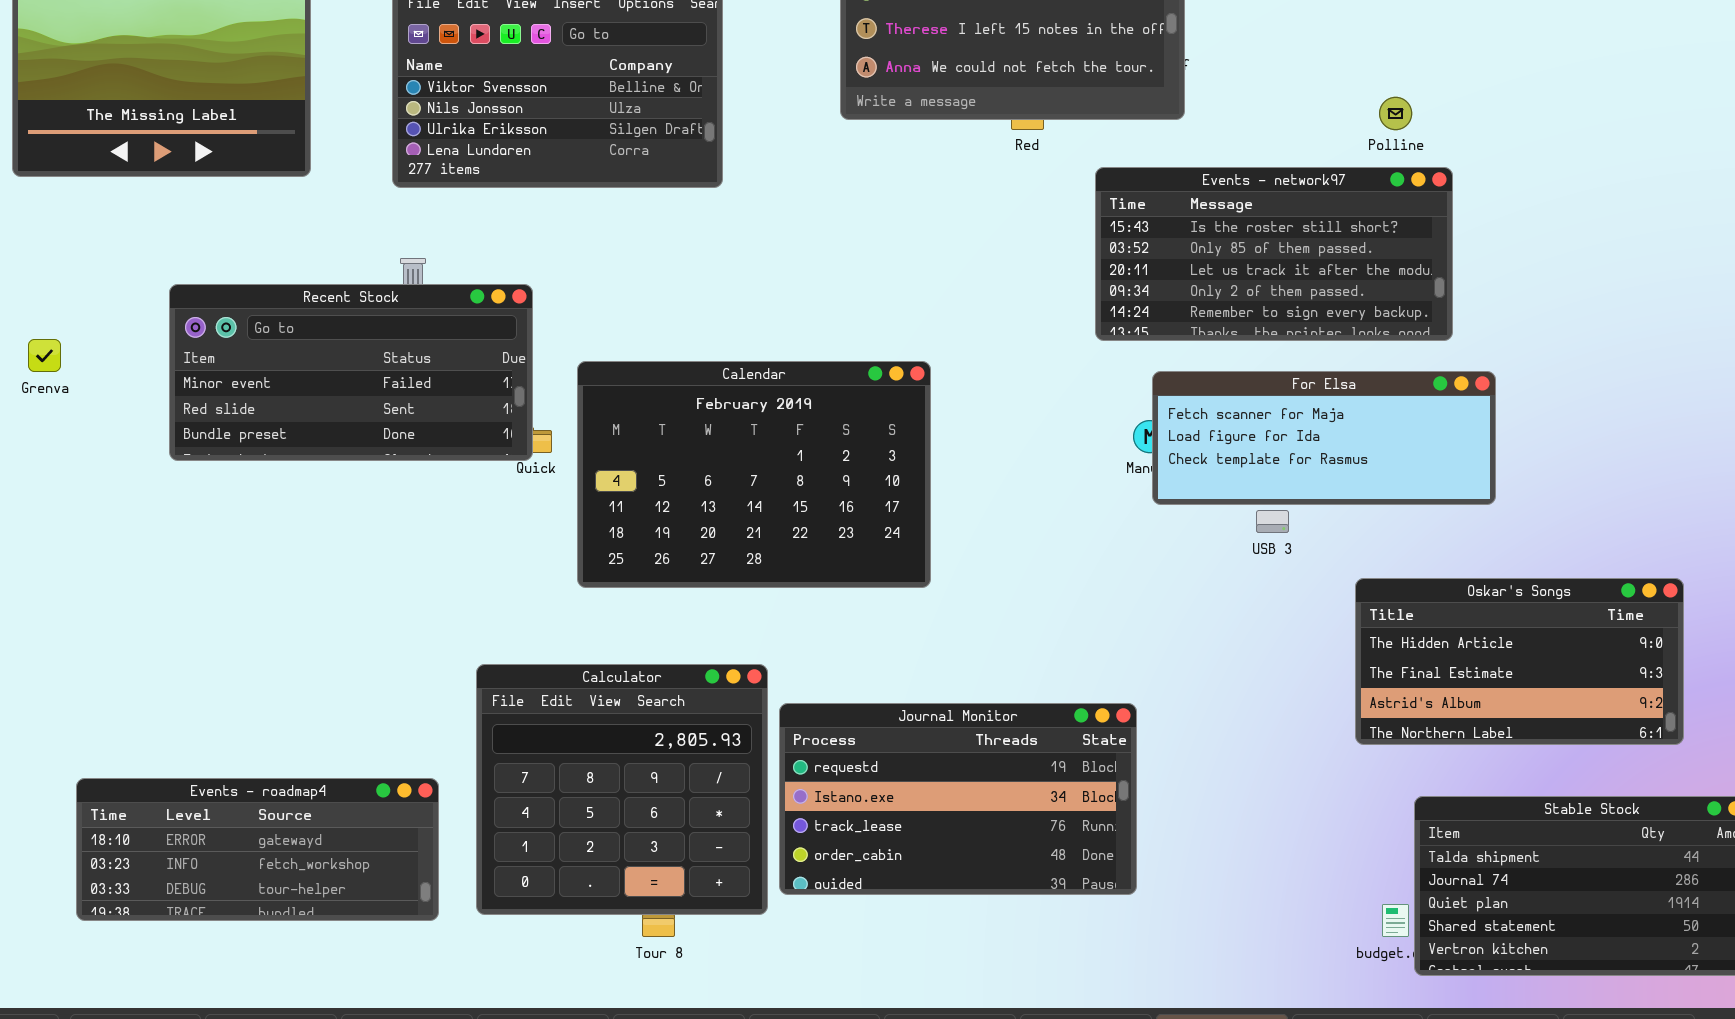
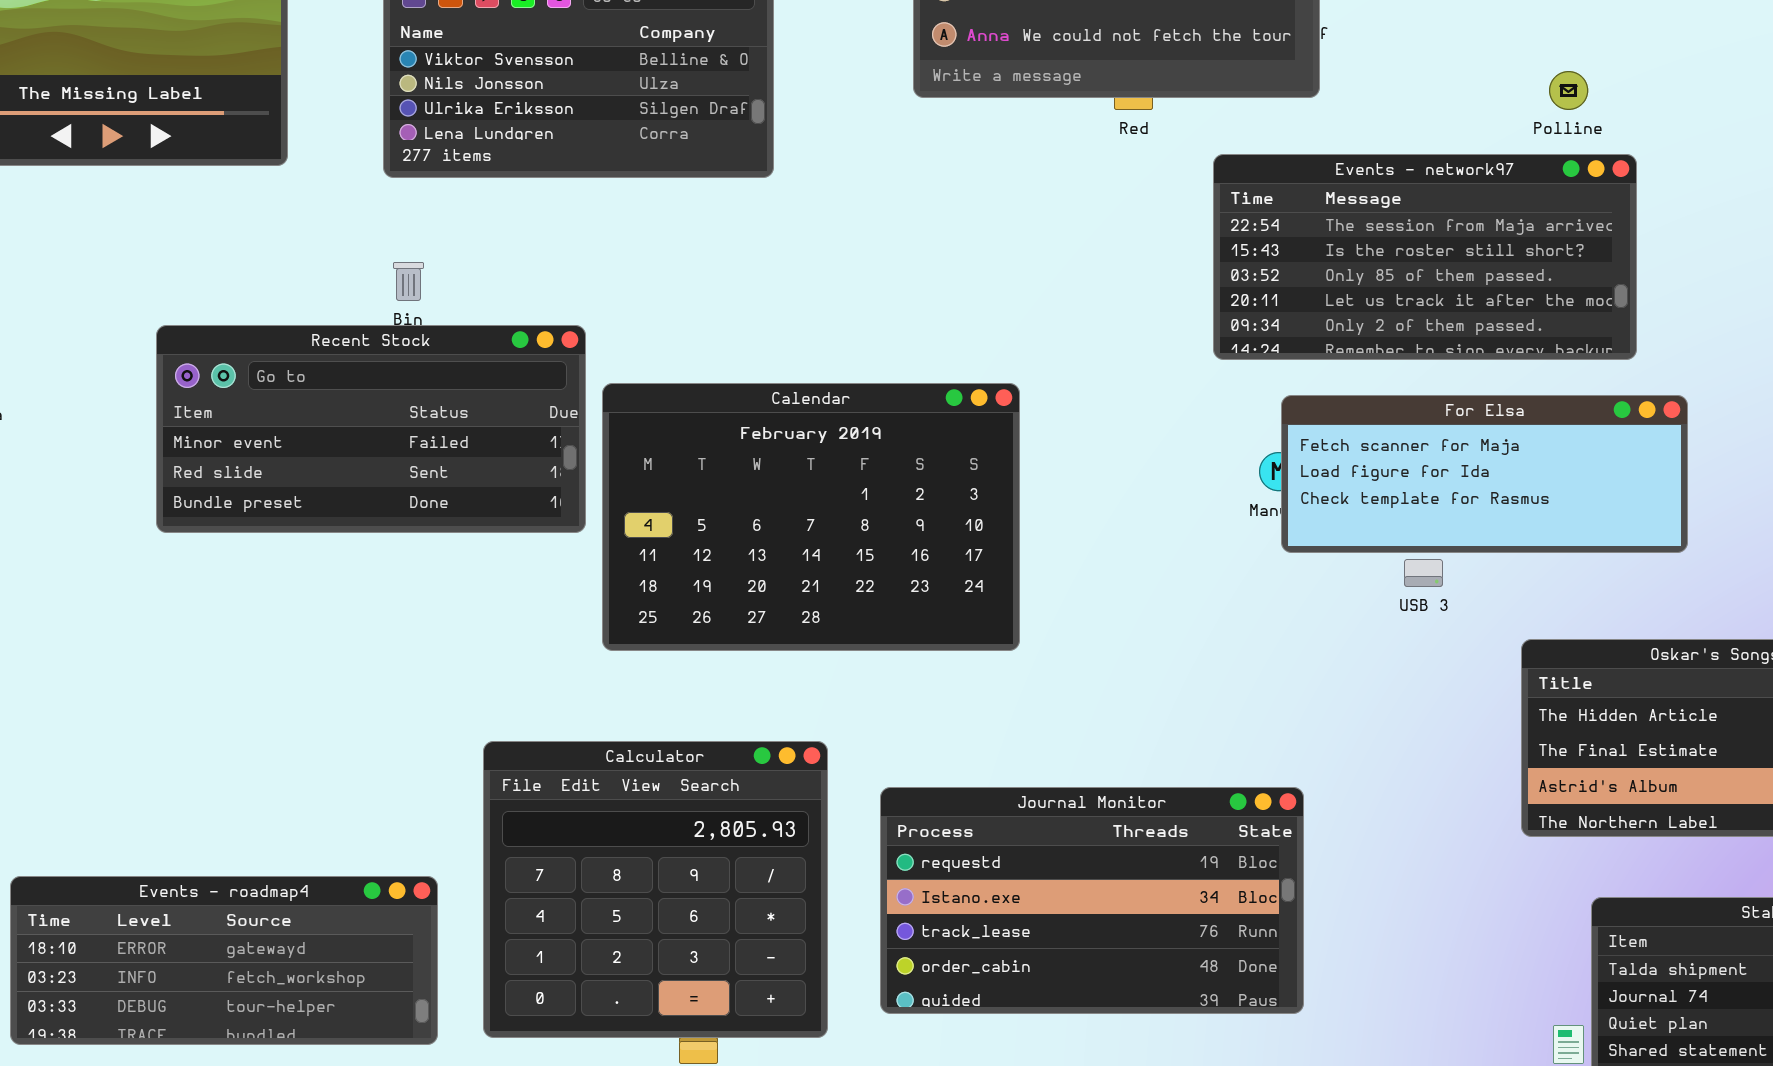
Events - network97: [1095,167,1453,341] -> [1213,154,1637,360], scrolled up 1 row
Recent Stock: [169,284,533,461] -> [156,325,586,533], moved
Journal Monitor: [779,703,1137,895] -> [880,787,1304,1014], moved

